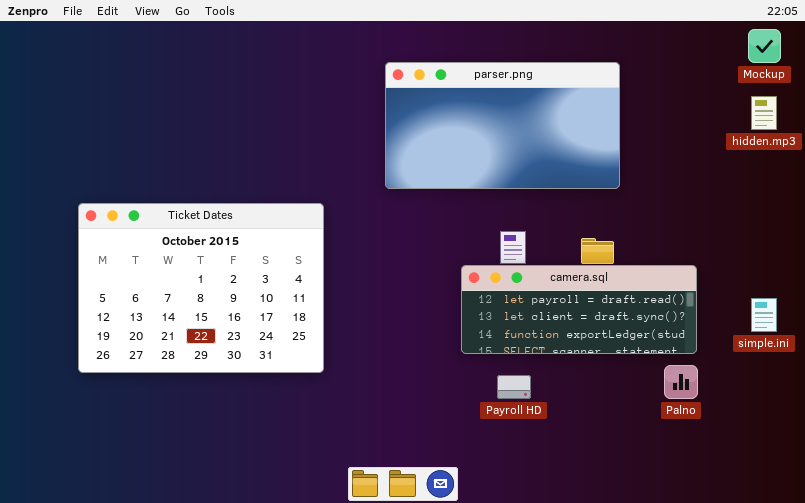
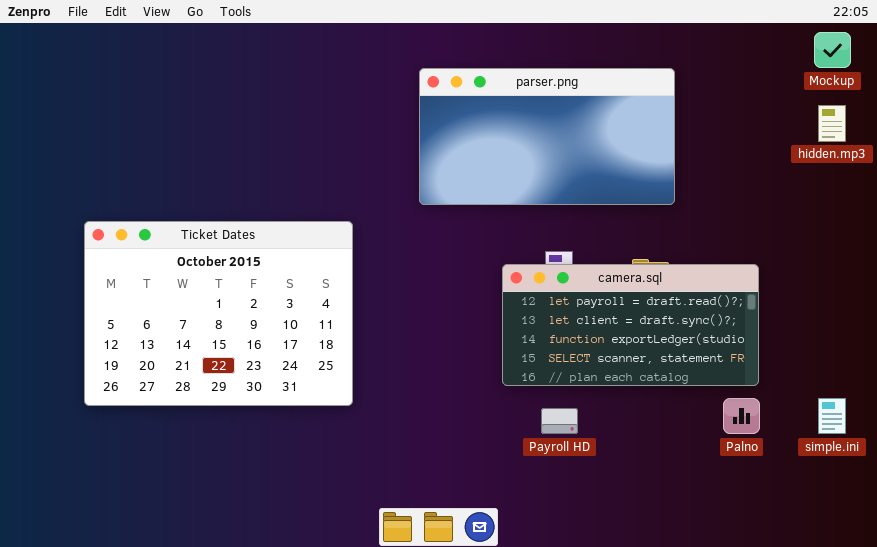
camera.sql: [461,265,697,354] -> [502,264,759,386], resized
simple.ini: [751,298,777,332] -> [818,398,846,434], moved

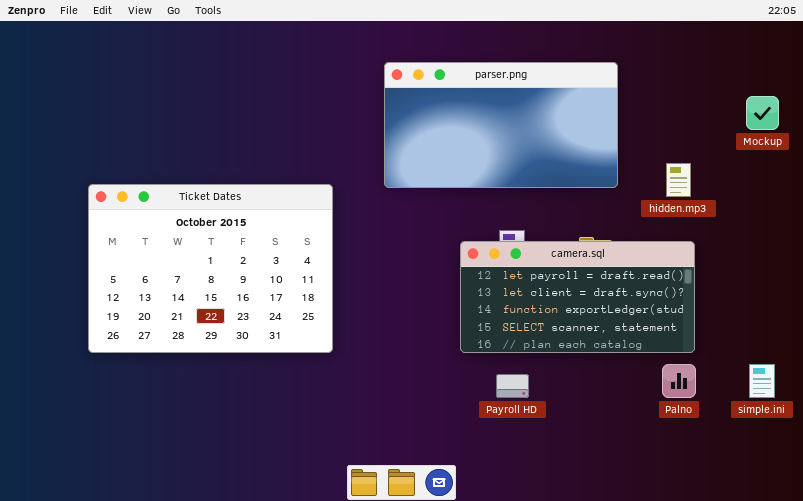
Mockup: [814,32,851,68] -> [746,96,779,130], moved
hidden.mp3: [818,105,846,142] -> [666,163,691,197], moved
Ticket Dates: [84,221,353,406] -> [88,184,333,353], moved

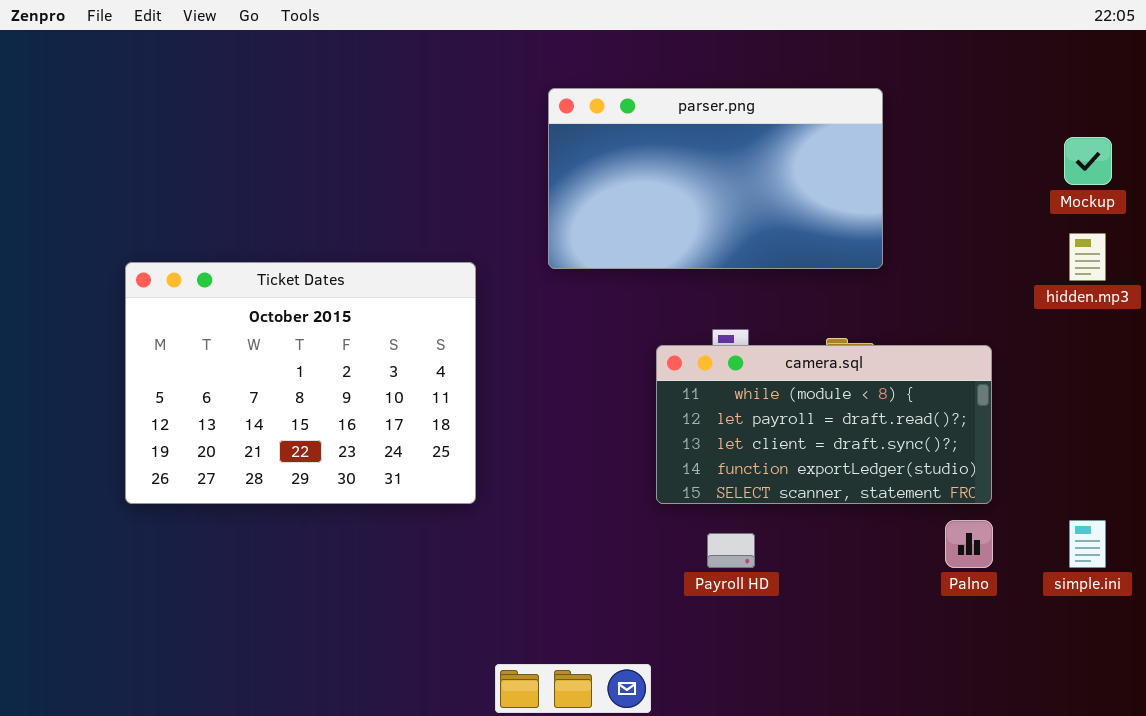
hidden.mp3: [666,163,691,197] -> [1069,233,1106,281], moved
camera.sql: [460,241,695,353] -> [656,345,992,504], scrolled up 1 row

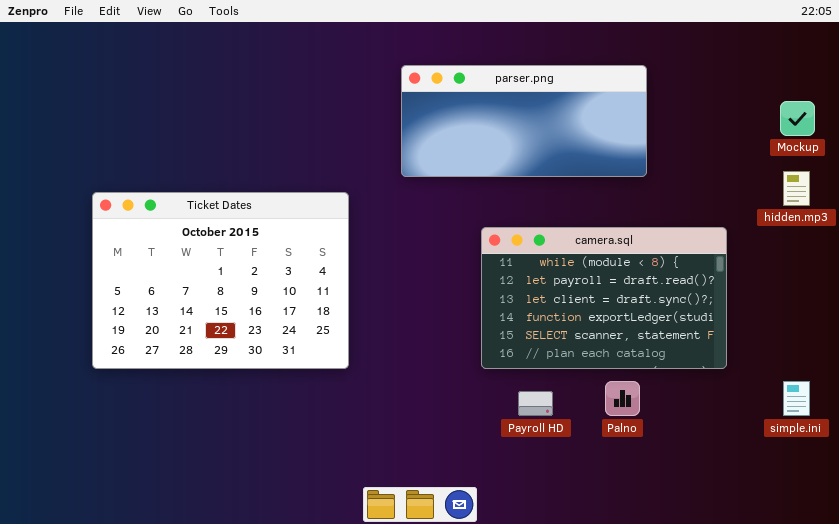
parser.png: [548,88,883,269] -> [401,65,647,177], resized
camera.sql: [656,345,992,504] -> [481,227,727,369], resized
Palno: [945,520,993,568] -> [605,381,640,416], moved

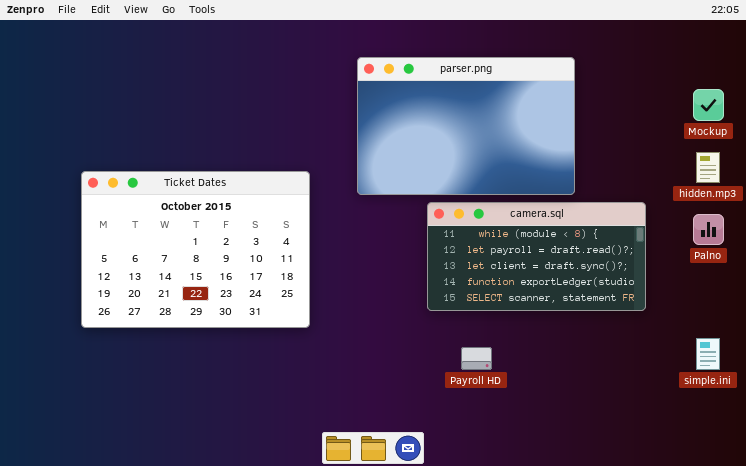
parser.png: [401,65,647,177] -> [357,57,575,195], resized
camera.sql: [481,227,727,369] -> [427,202,646,311], resized
Palno: [605,381,640,416] -> [693,214,724,245], moved

